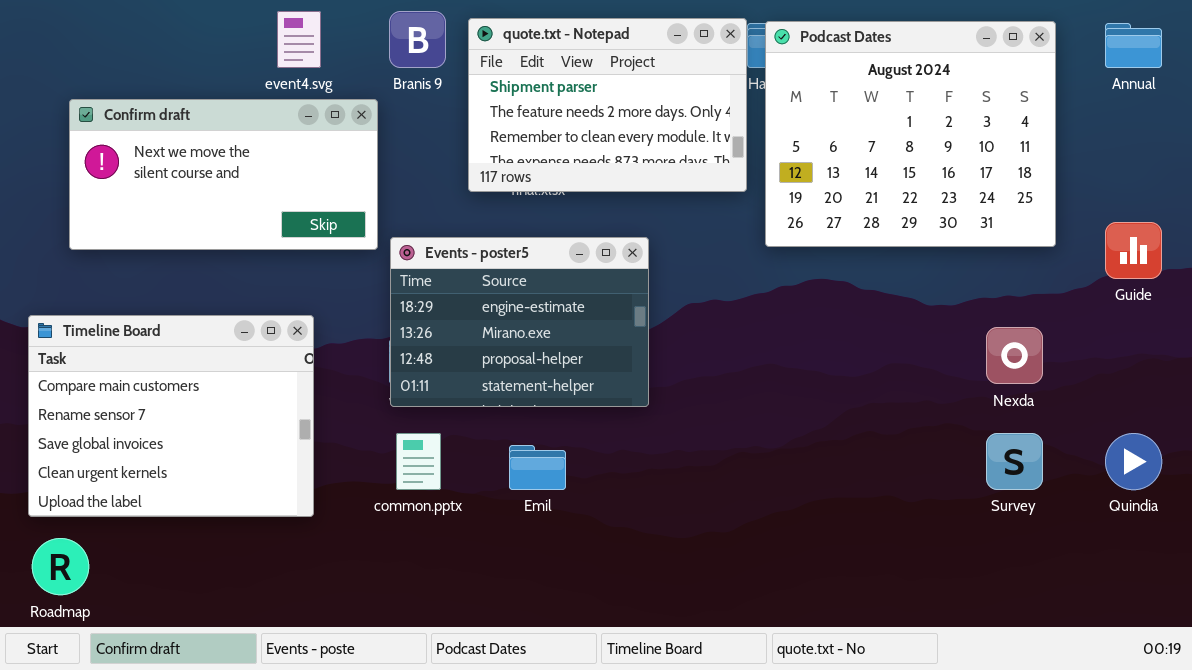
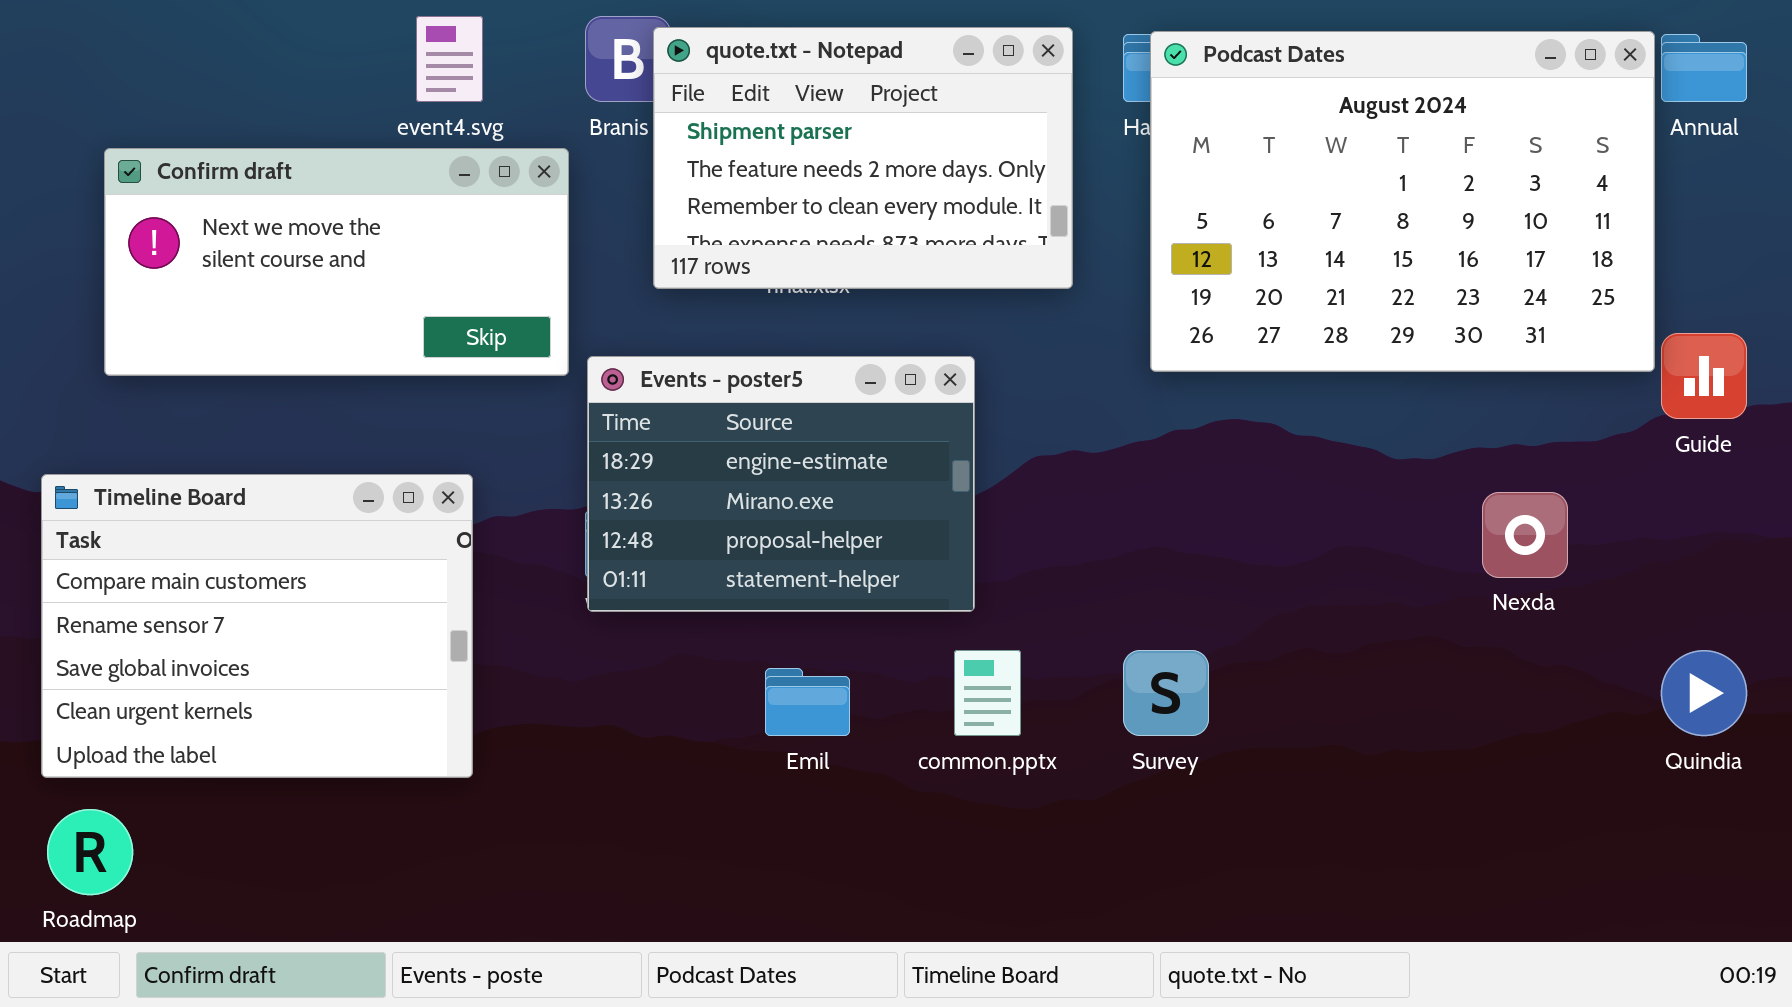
quote.txt - Notepad: [468,18,747,192] -> [653,27,1073,289], moved
Podcast Dates: [765,21,1056,247] -> [1150,31,1655,372], resized
common.pptx: [396,433,441,490] -> [954,650,1021,736], moved
Survey: [986,433,1043,490] -> [1123,650,1209,736], moved

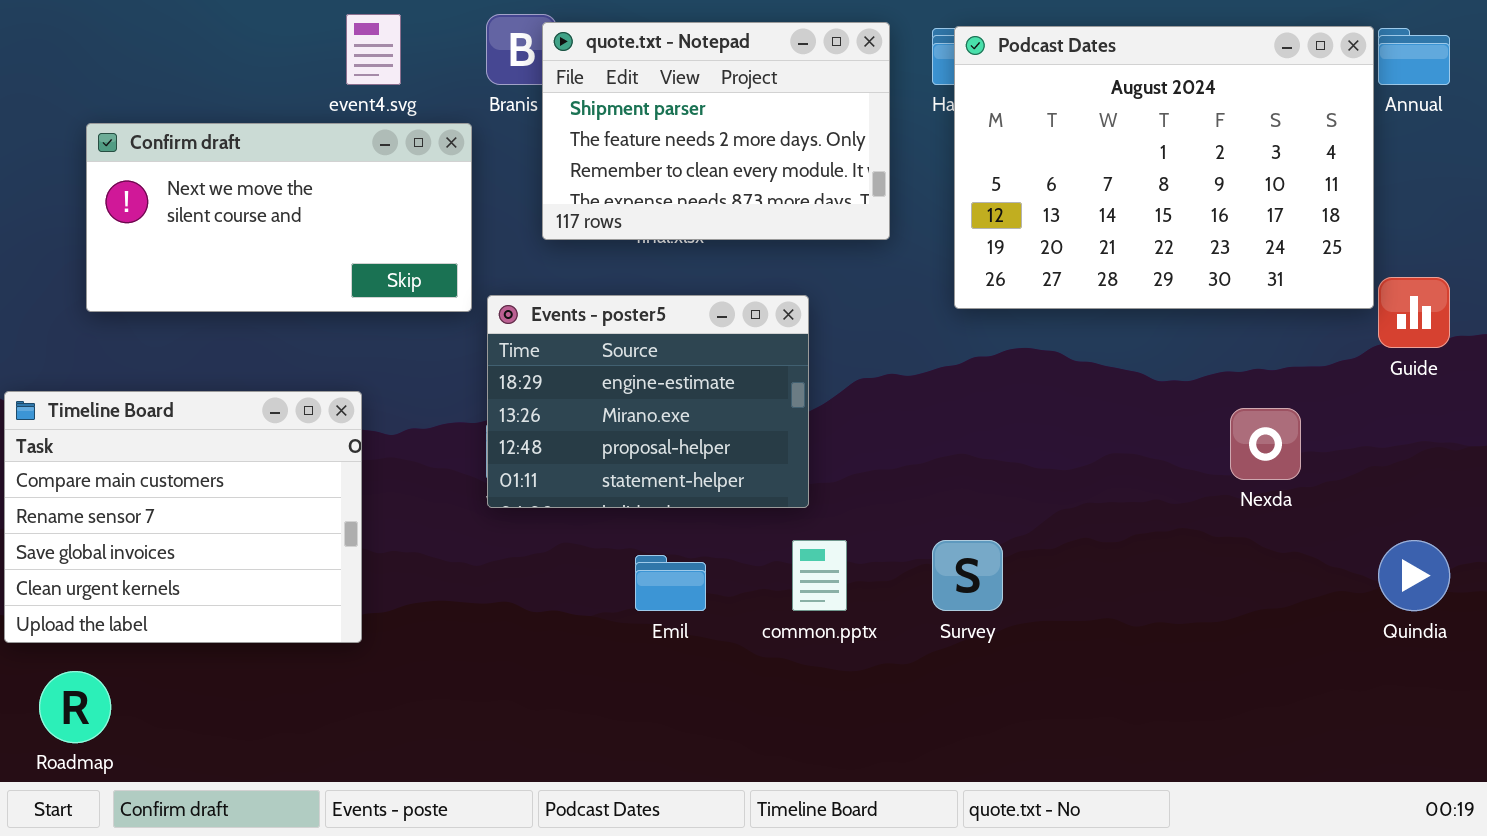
Timeline Board: [41,474,473,778] -> [4,391,362,643], moved

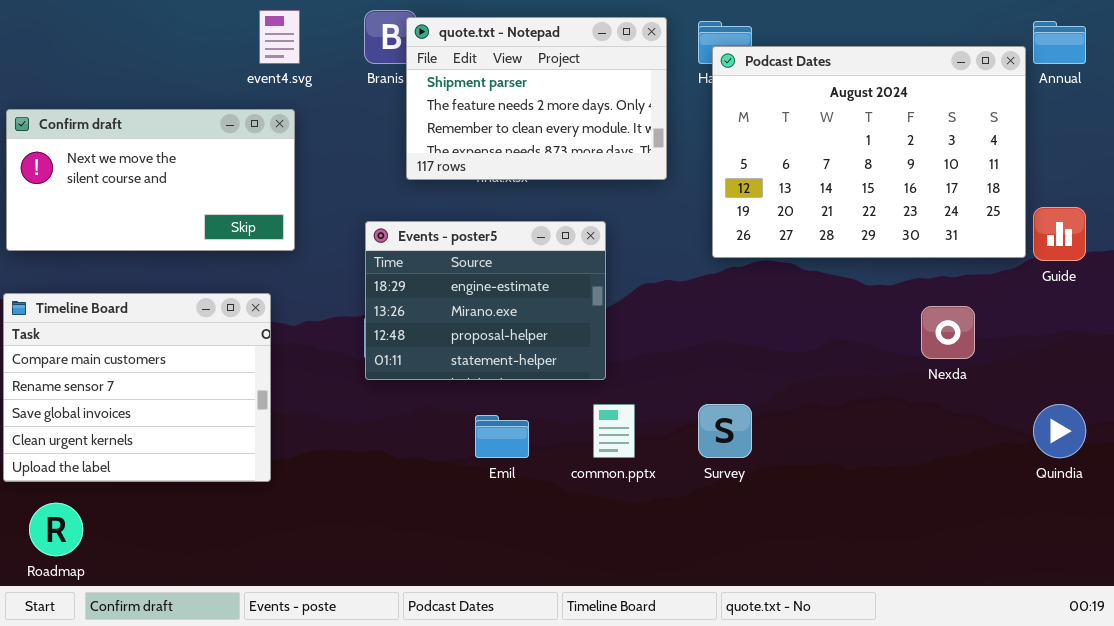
Podcast Dates: [954,26,1374,309] -> [712,46,1026,258], moved
Confirm draft: [86,123,472,312] -> [6,109,295,251], moved

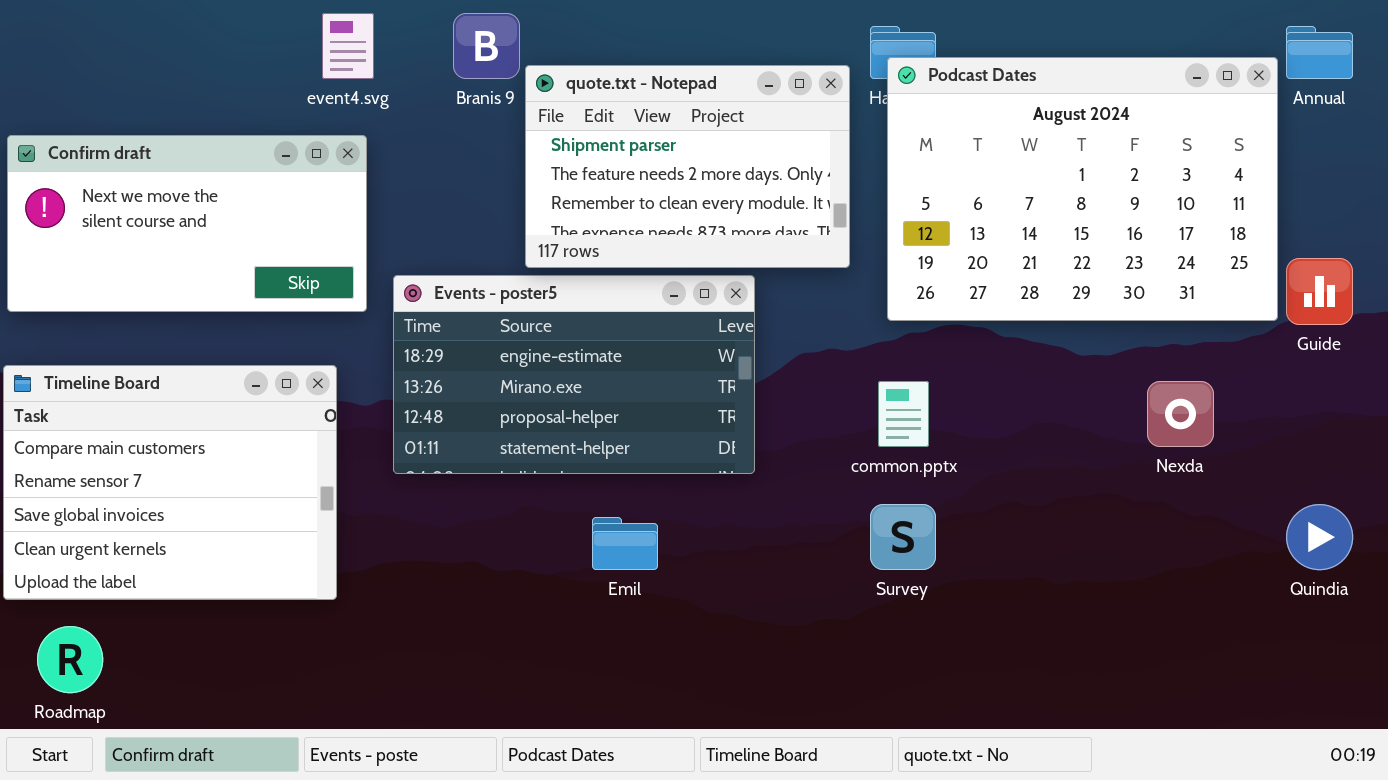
quote.txt - Notepad: [406,17,667,180] -> [525,65,850,268], moved
Events - poster5: [365,221,606,380] -> [393,275,755,474], resized
common.pptx: [593,404,635,458] -> [878,381,929,447], moved

